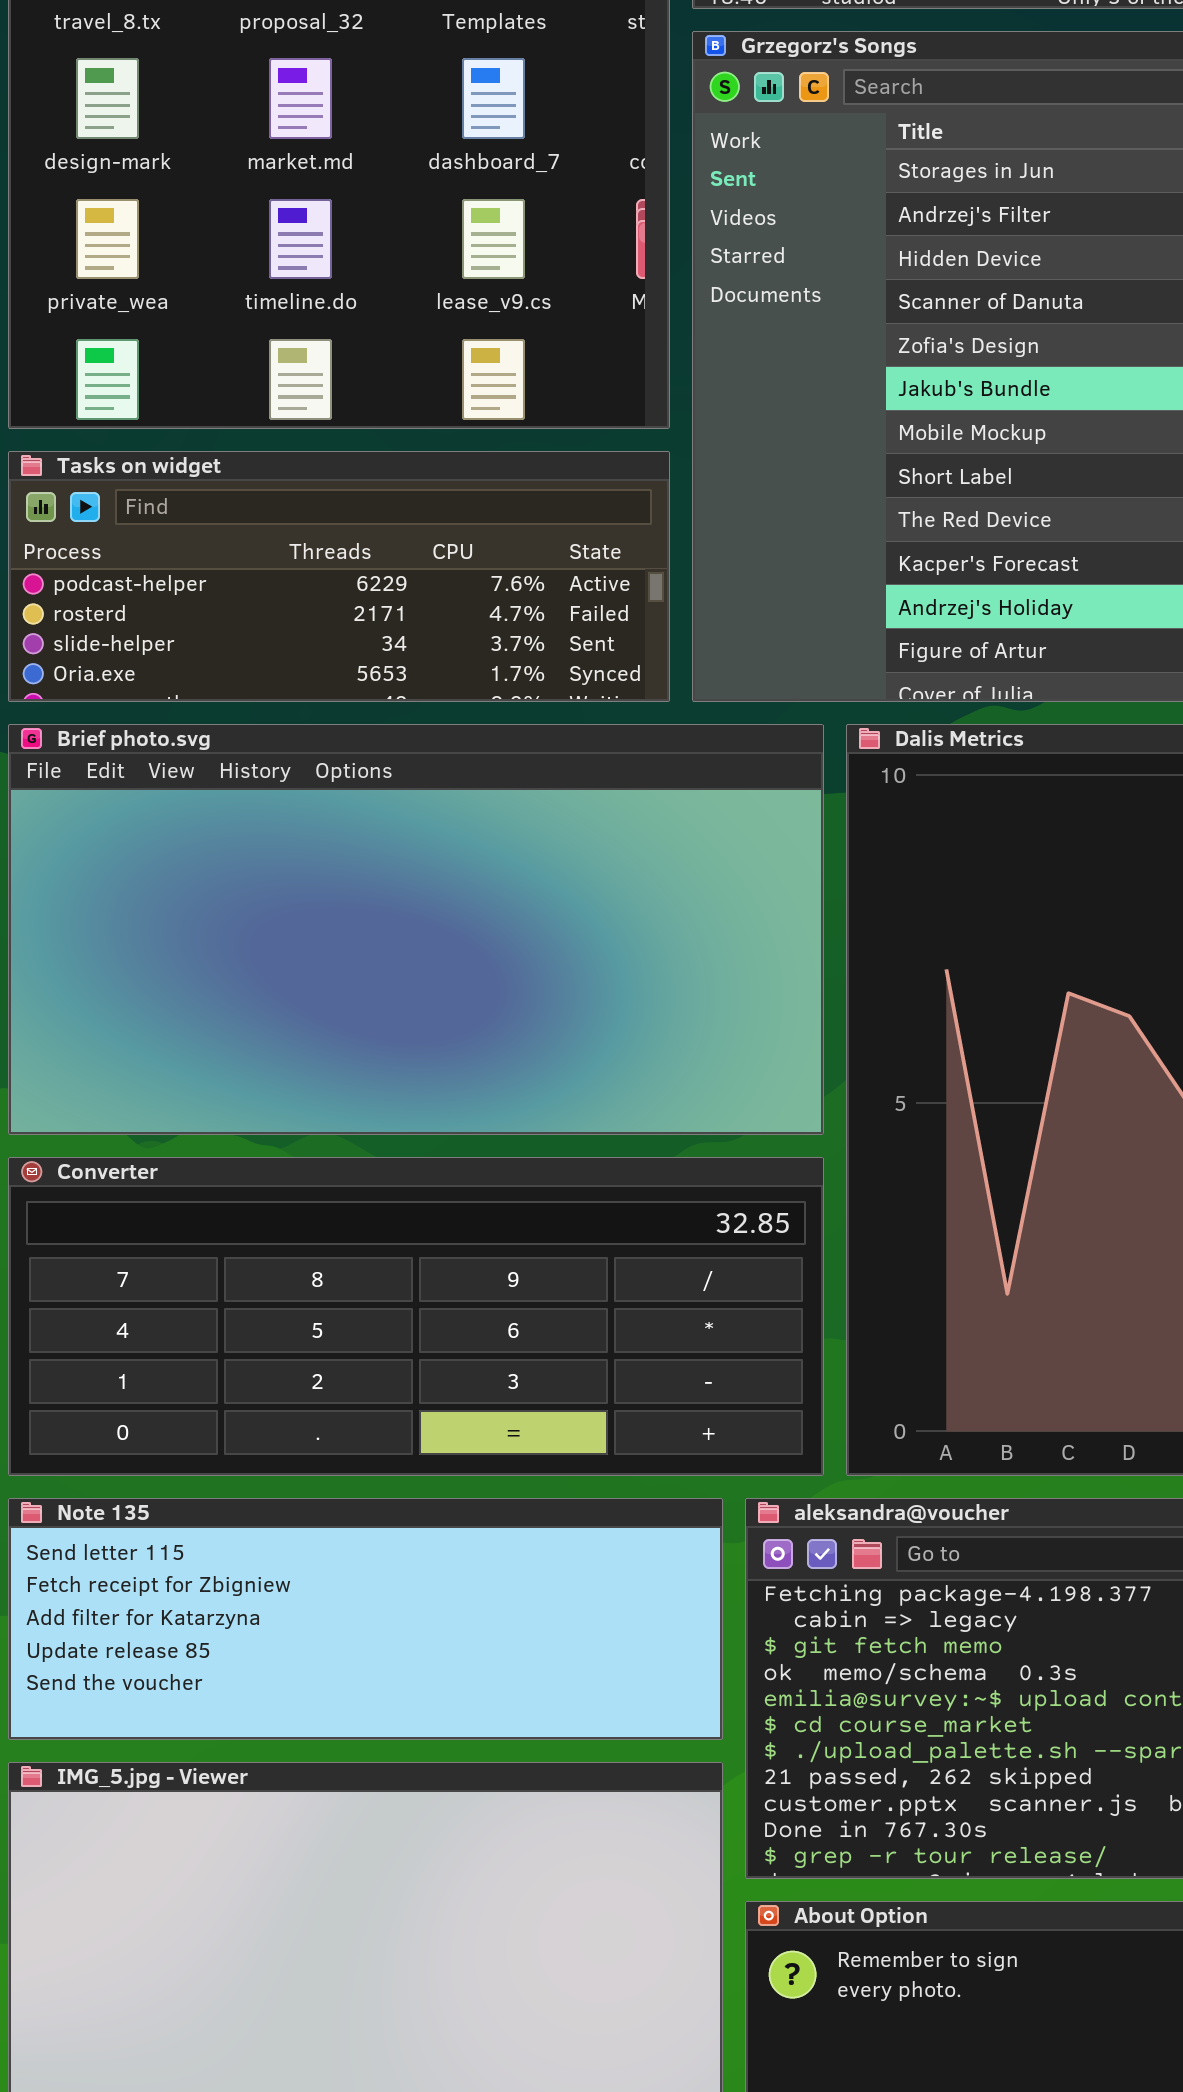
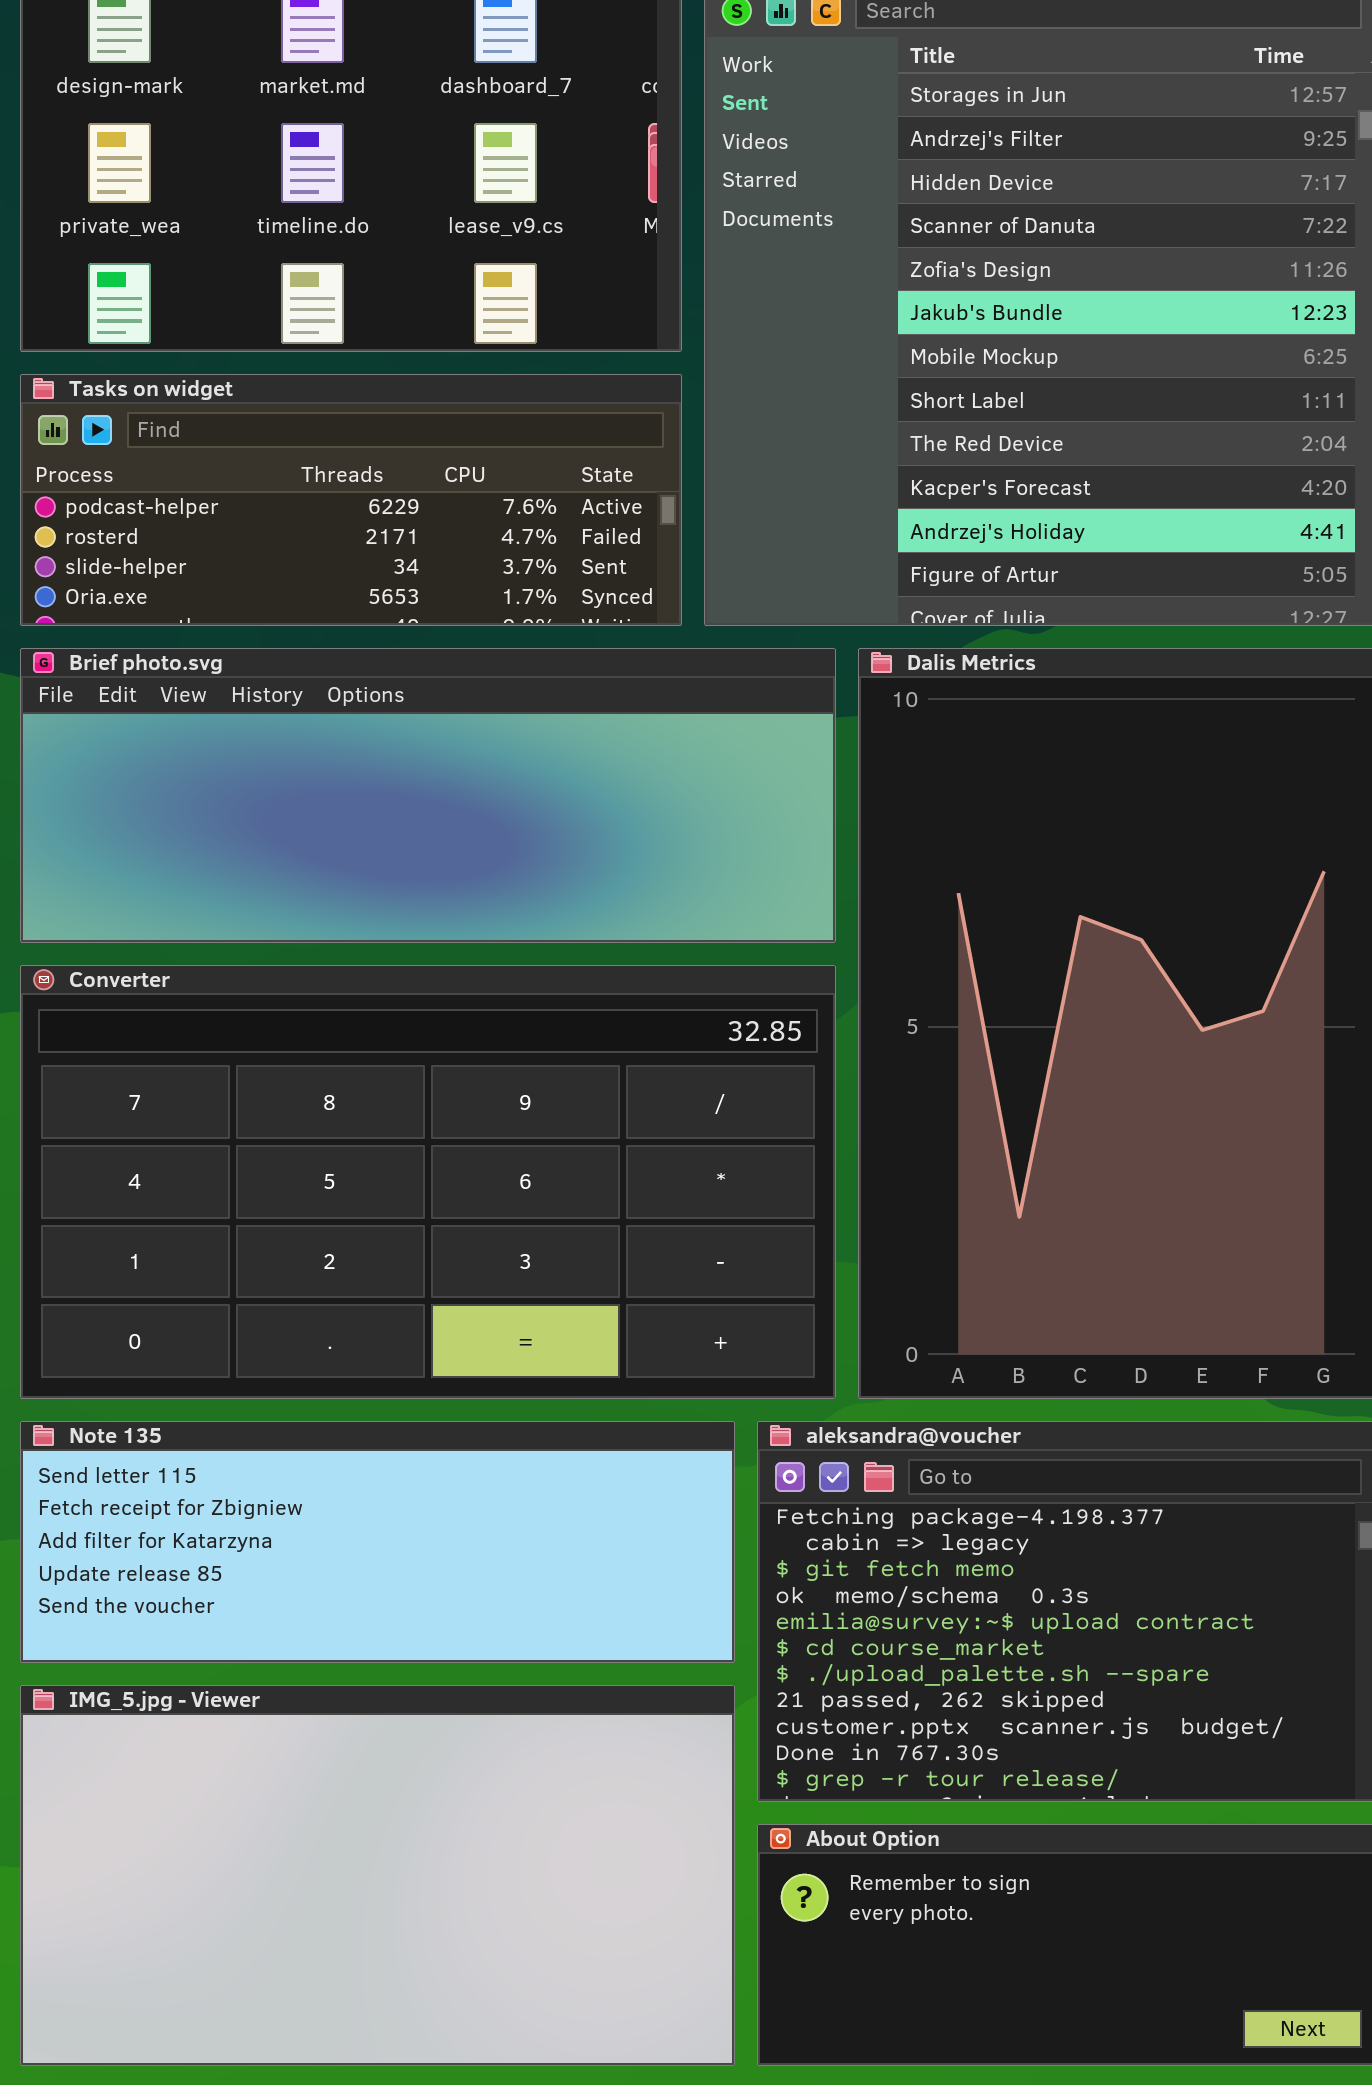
Brief photo.svg: [8,724,824,1135] -> [20,648,836,943], resized
Converter: [8,1157,824,1476] -> [20,965,836,1399], resized

